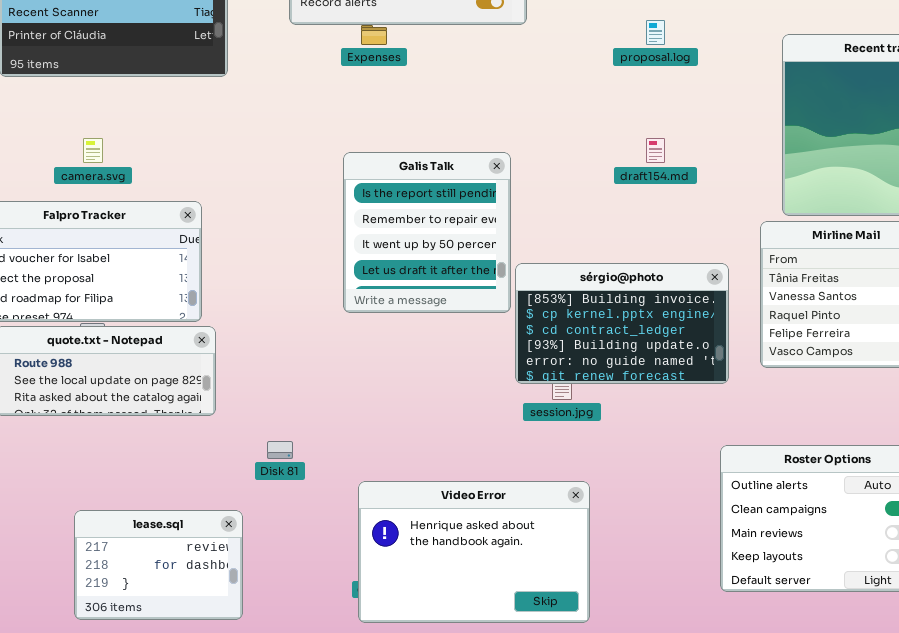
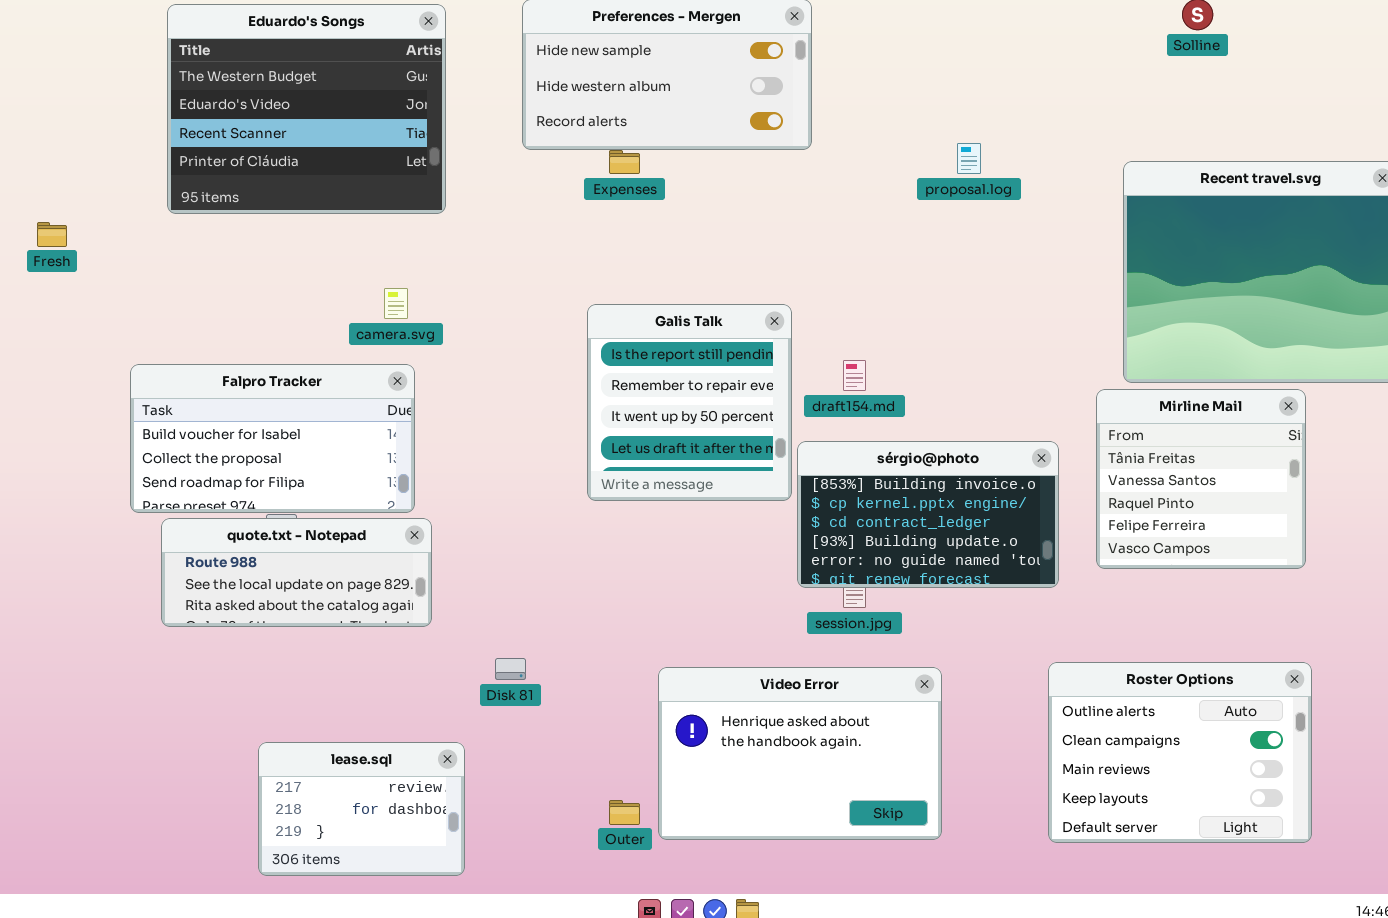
camera.svg: [83,138,103,163] -> [384,288,408,319], moved
draft154.md: [646,138,665,163] -> [843,360,866,391], moved
Video Error: [358,481,590,623] -> [658,667,942,840], moved

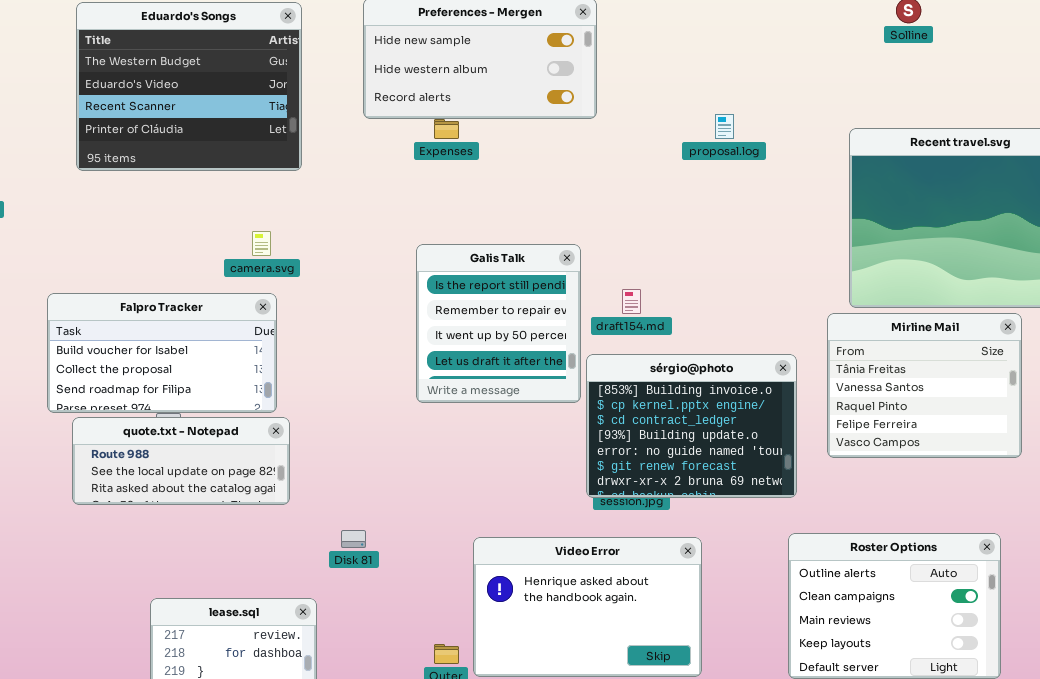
Mirline Mail: [1096,389,1306,569] -> [827,313,1022,458], resized
sérgio@photo: [797,441,1059,588] -> [586,354,797,498], resized

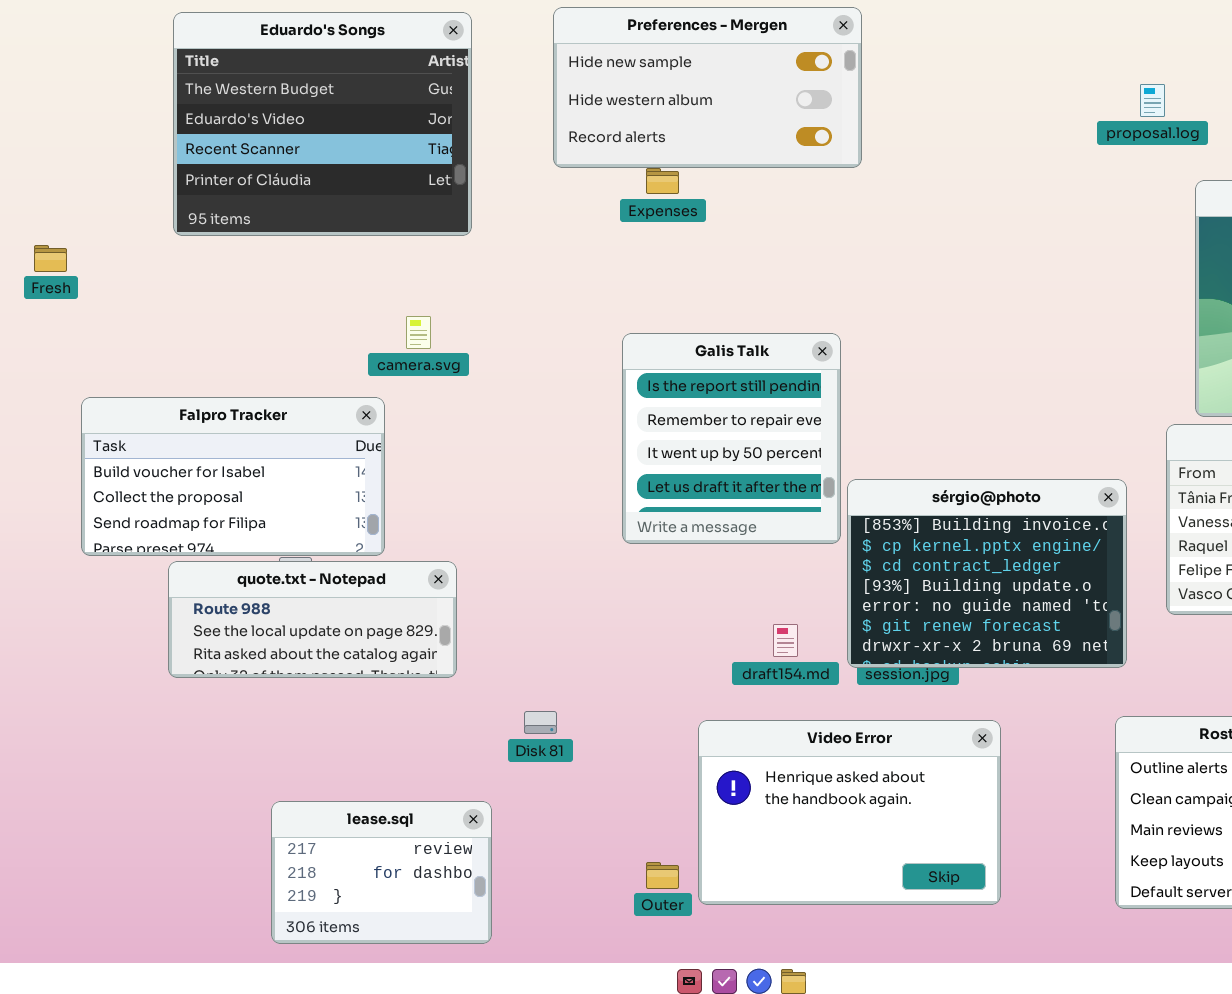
proposal.log: [715,114,734,139] -> [1140,84,1165,117], moved
draft154.md: [622,289,641,314] -> [773,624,798,657], moved
Falpro Tracker: [47,293,277,413] -> [81,397,385,556], moved

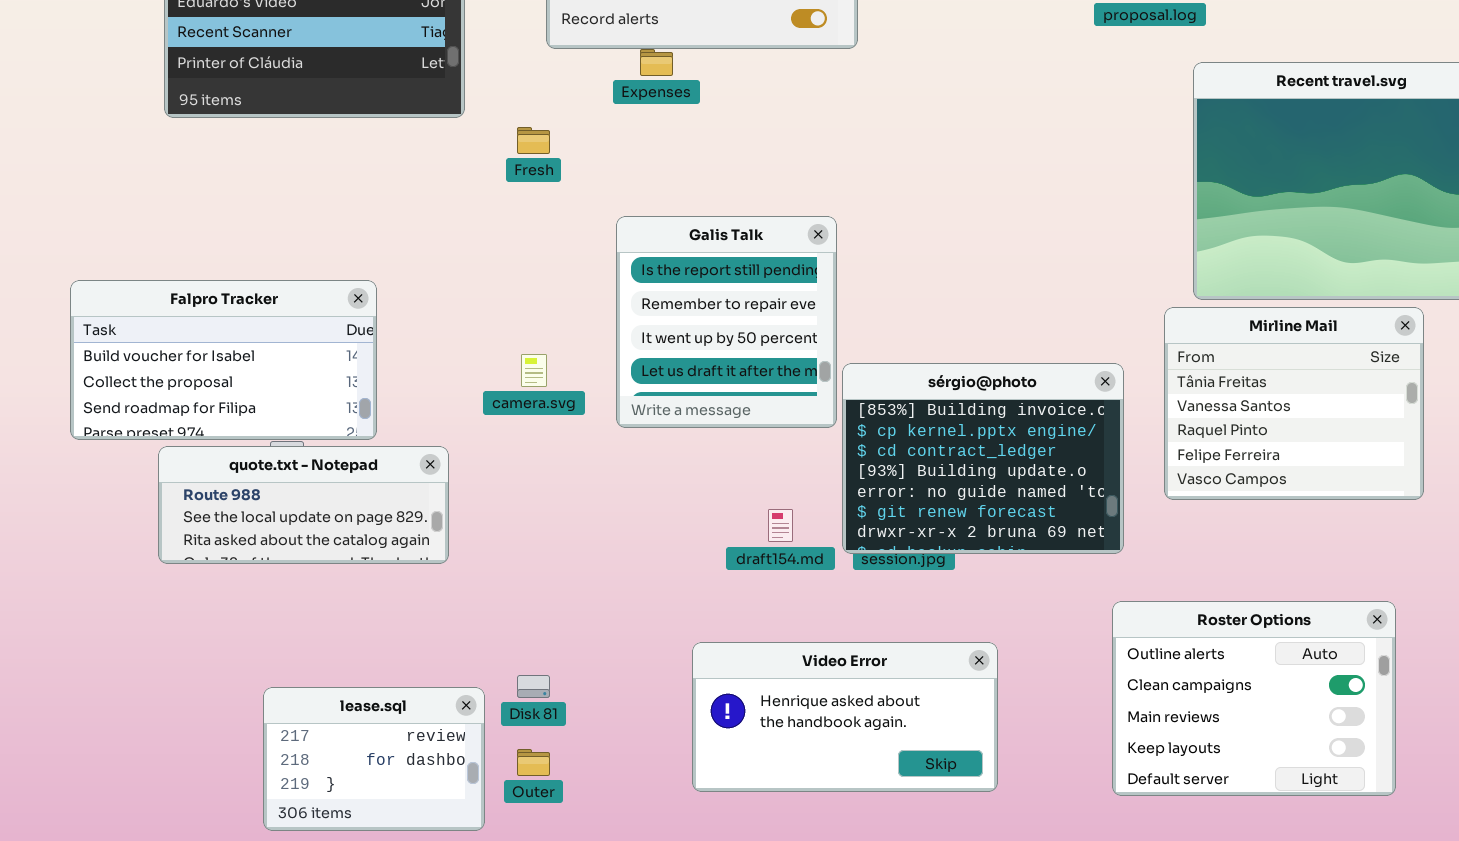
Fresh: [34,245,67,272] -> [517,127,550,154], moved
camera.svg: [406,316,431,349] -> [521,354,547,387], moved
Disk 81: [524,711,557,734] -> [517,675,550,698], moved
Video Error: [698,720,1001,905] -> [692,642,998,792], resized
Outer: [646,862,679,889] -> [517,749,550,776], moved

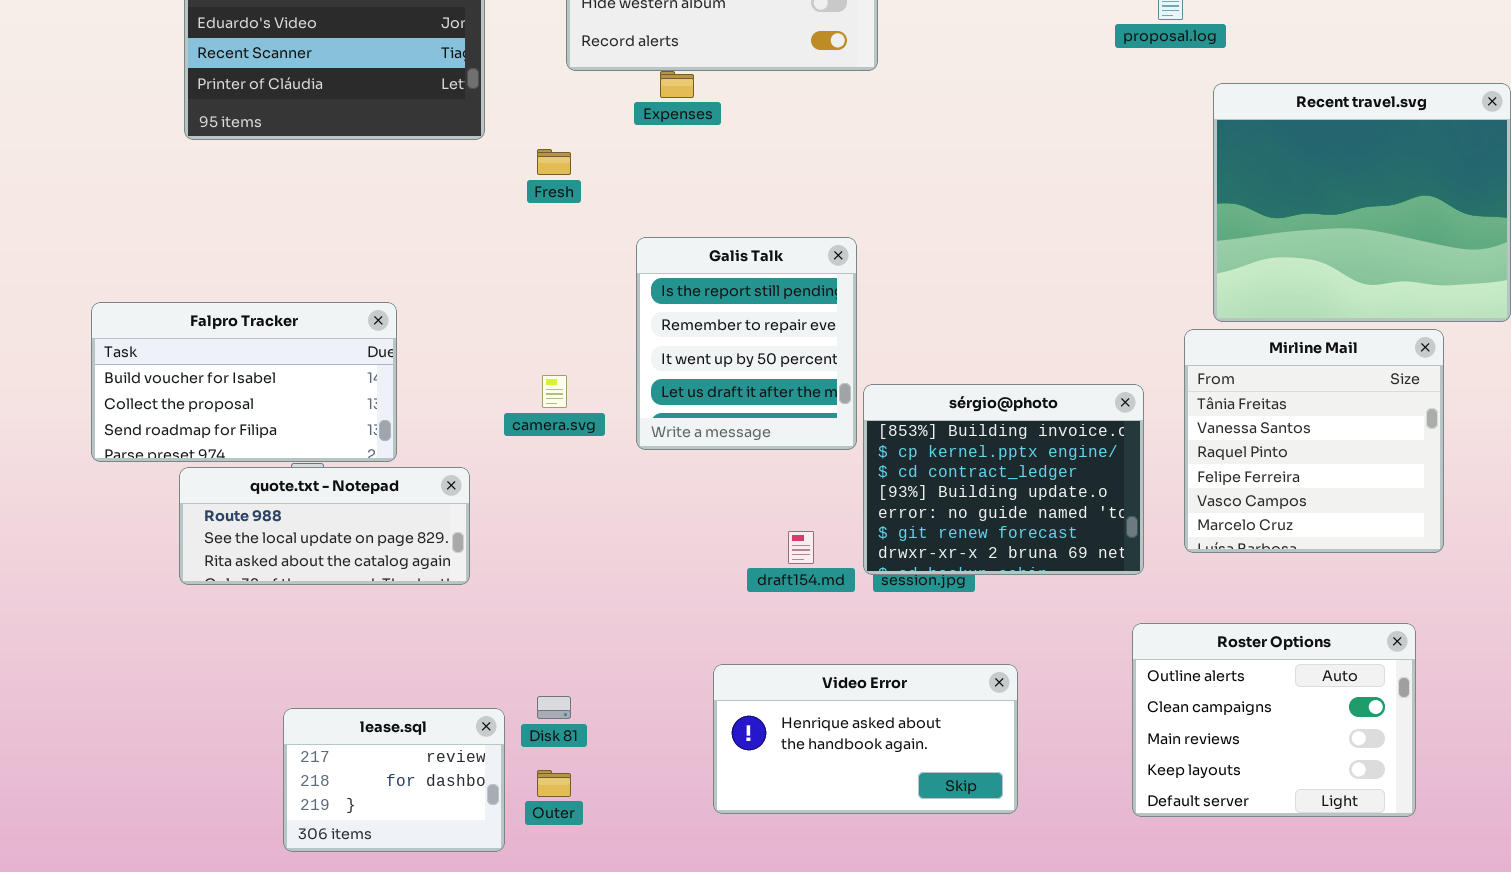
Mirline Mail: [1164,307,1424,500] -> [1184,329,1444,553], resized

